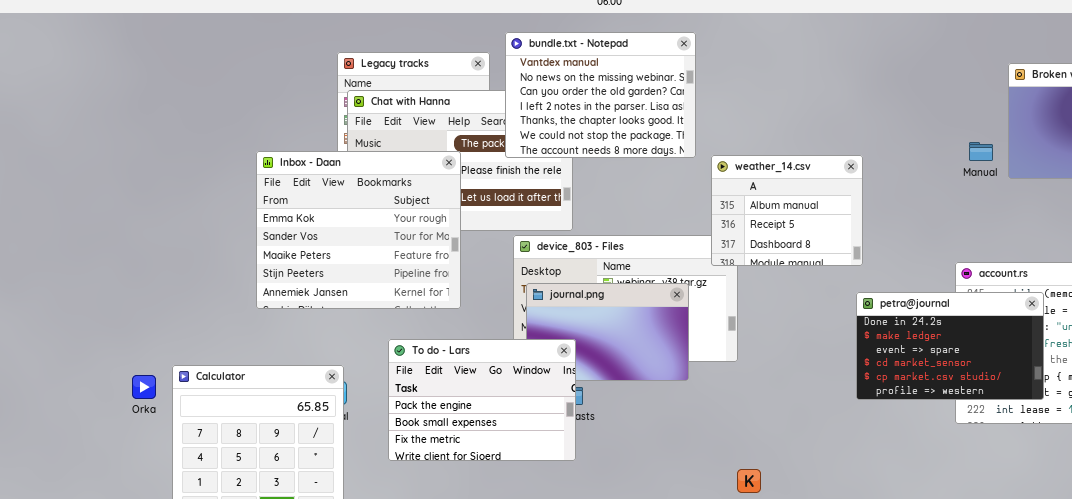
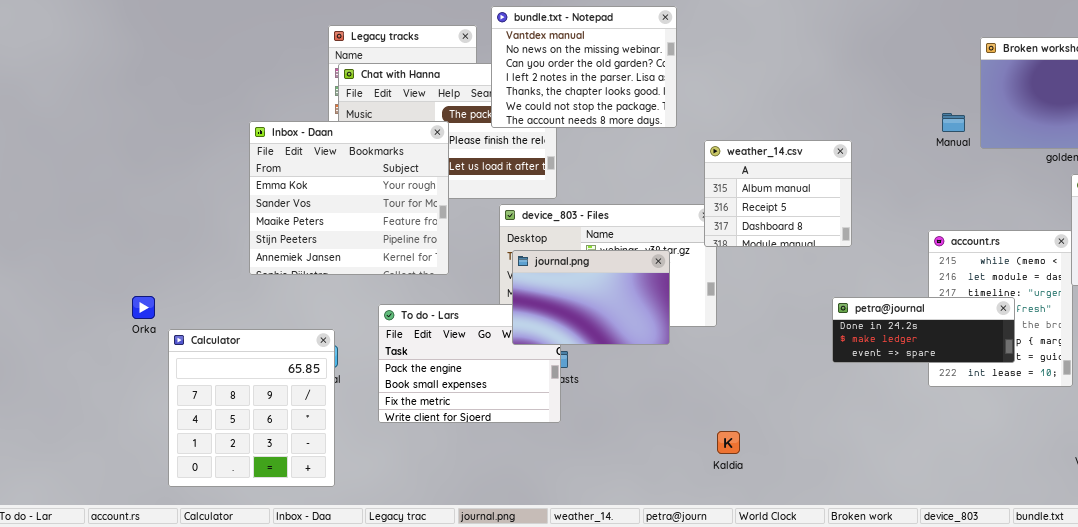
weather_14.csv: [711,155,863,266] -> [704,140,852,247], moved
journal.png: [526,283,689,381] -> [512,250,670,345], raised
petra@journal: [856,292,1044,400] -> [832,297,1015,363], resized
Orka: [132,375,156,399] -> [132,296,155,319], moved

